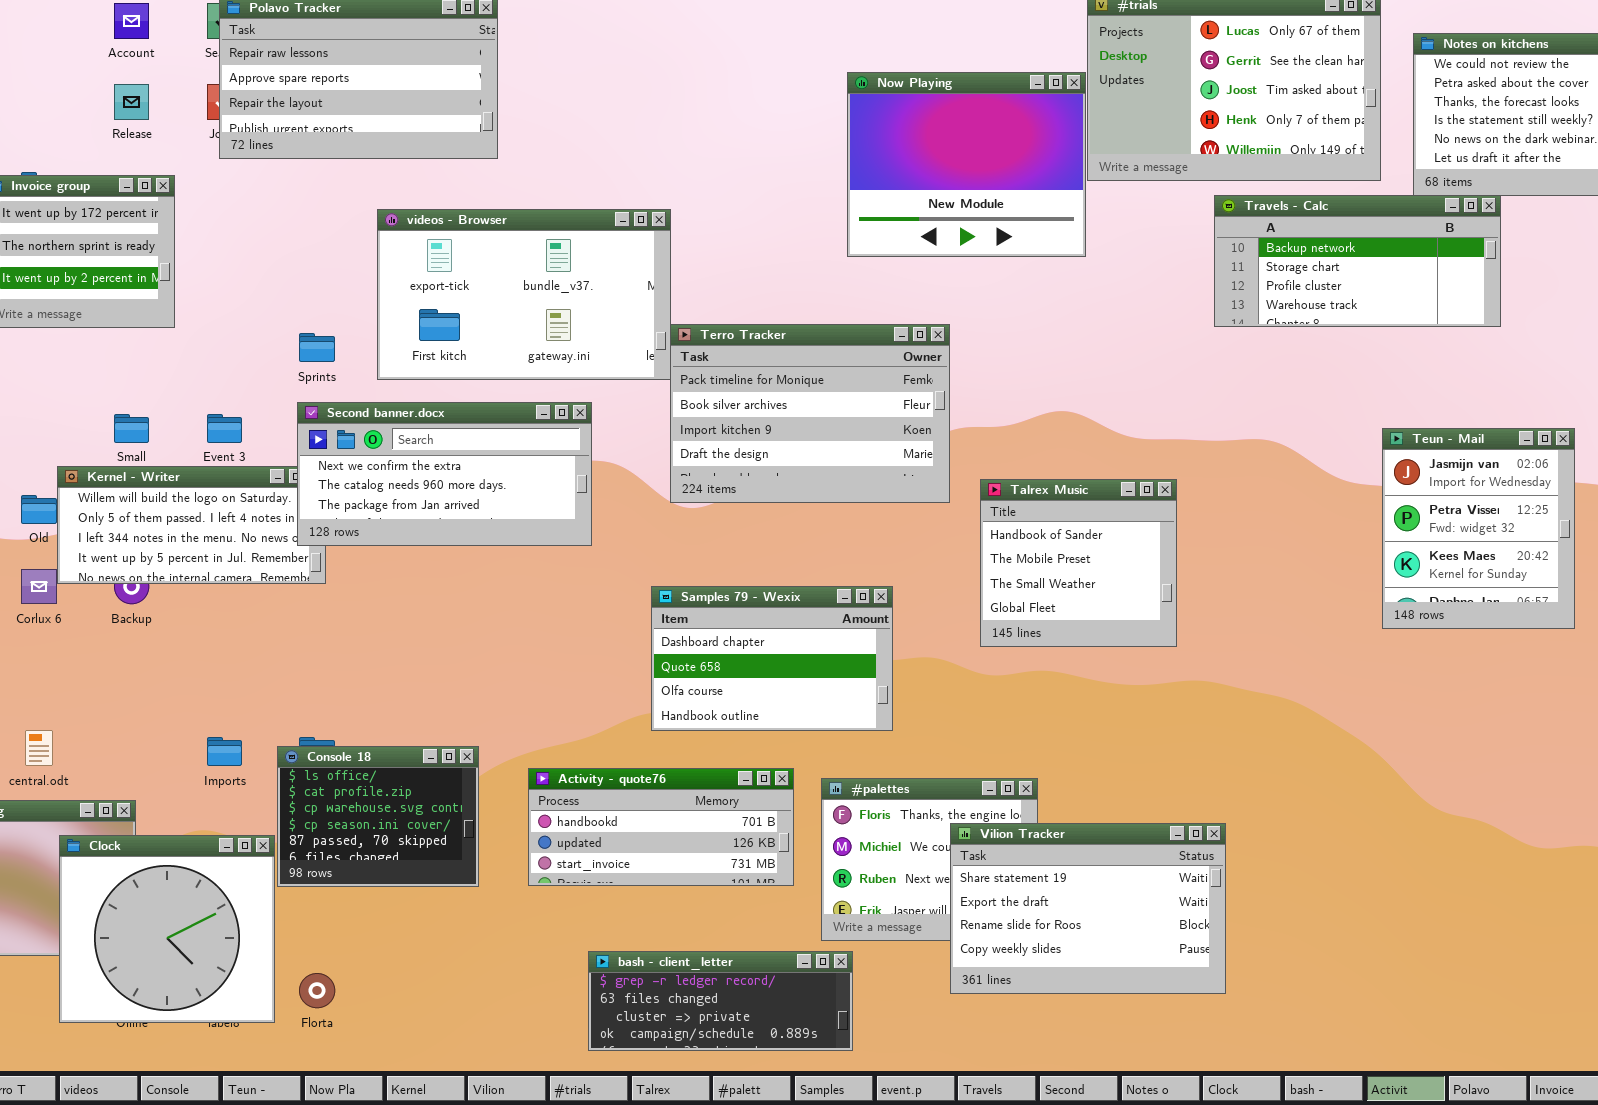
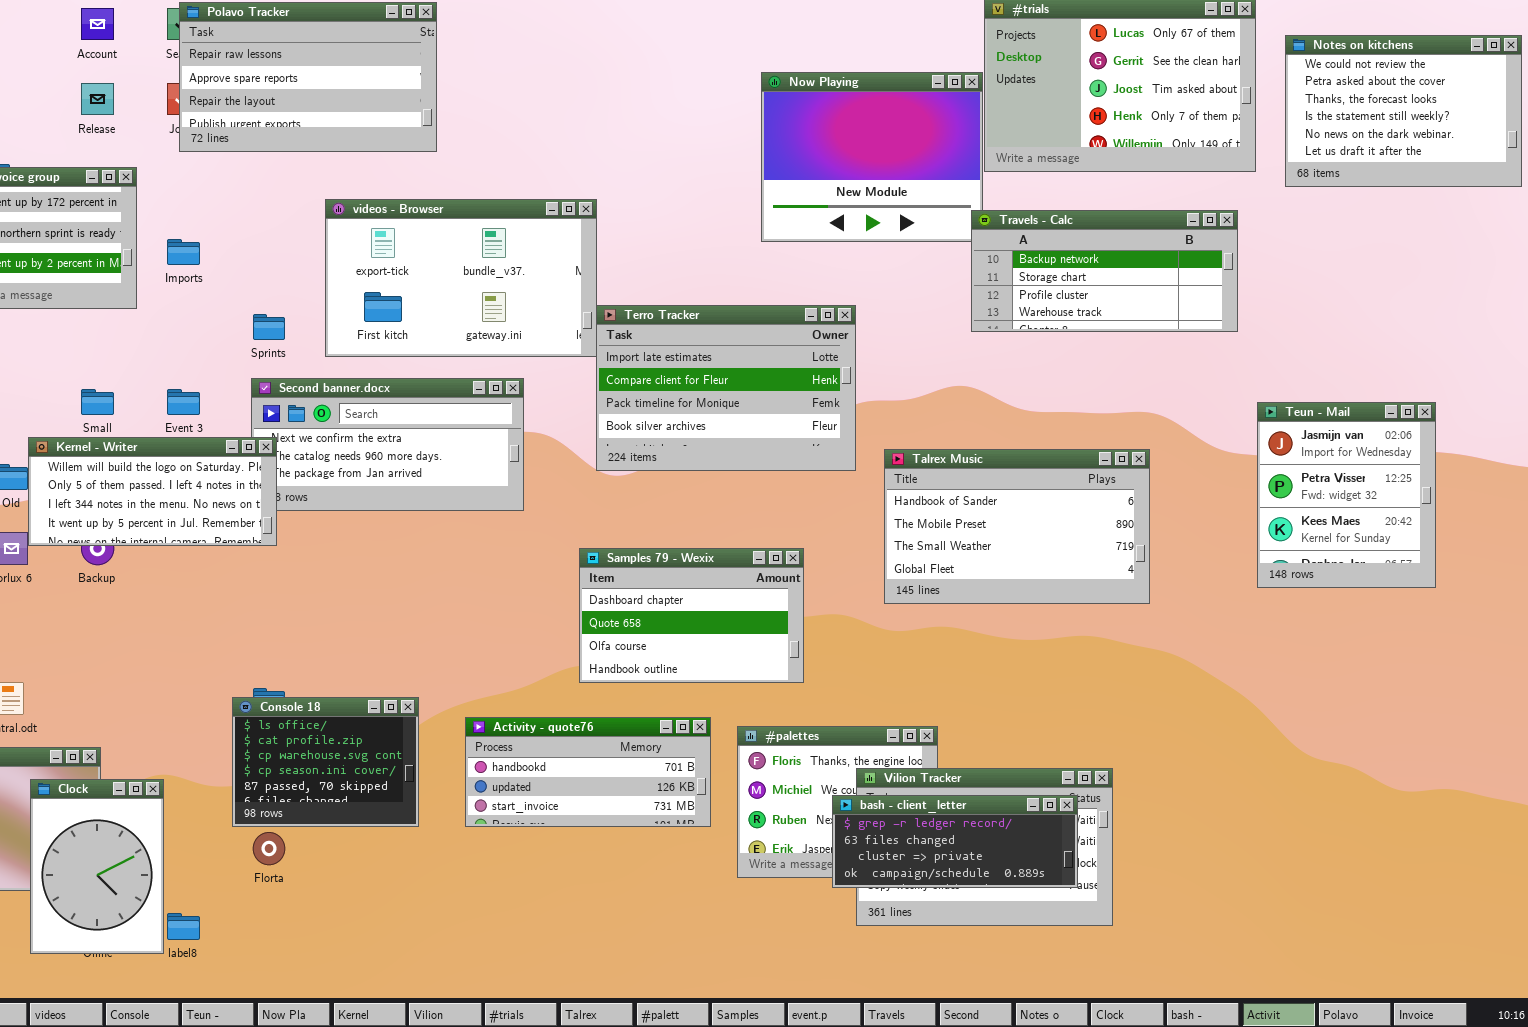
Travels - Calc: [1214,195,1501,327] -> [971,210,1238,332], moved
Terro Tracker: [670,324,950,503] -> [596,305,856,471], scrolled up 2 rows
Kernel - Writer: [57,466,326,584] -> [28,437,277,546], raised
Talrex Music: [980,479,1177,647] -> [884,449,1150,604], resized
Imports: [207,737,242,766] -> [167,239,200,265], moved
Clock: [59,835,275,1023] -> [30,779,164,954], resized
bash - client_letter: [588,951,853,1051] -> [832,795,1078,888], moved
Florta: [299,973,335,1008] -> [253,832,285,865], moved

